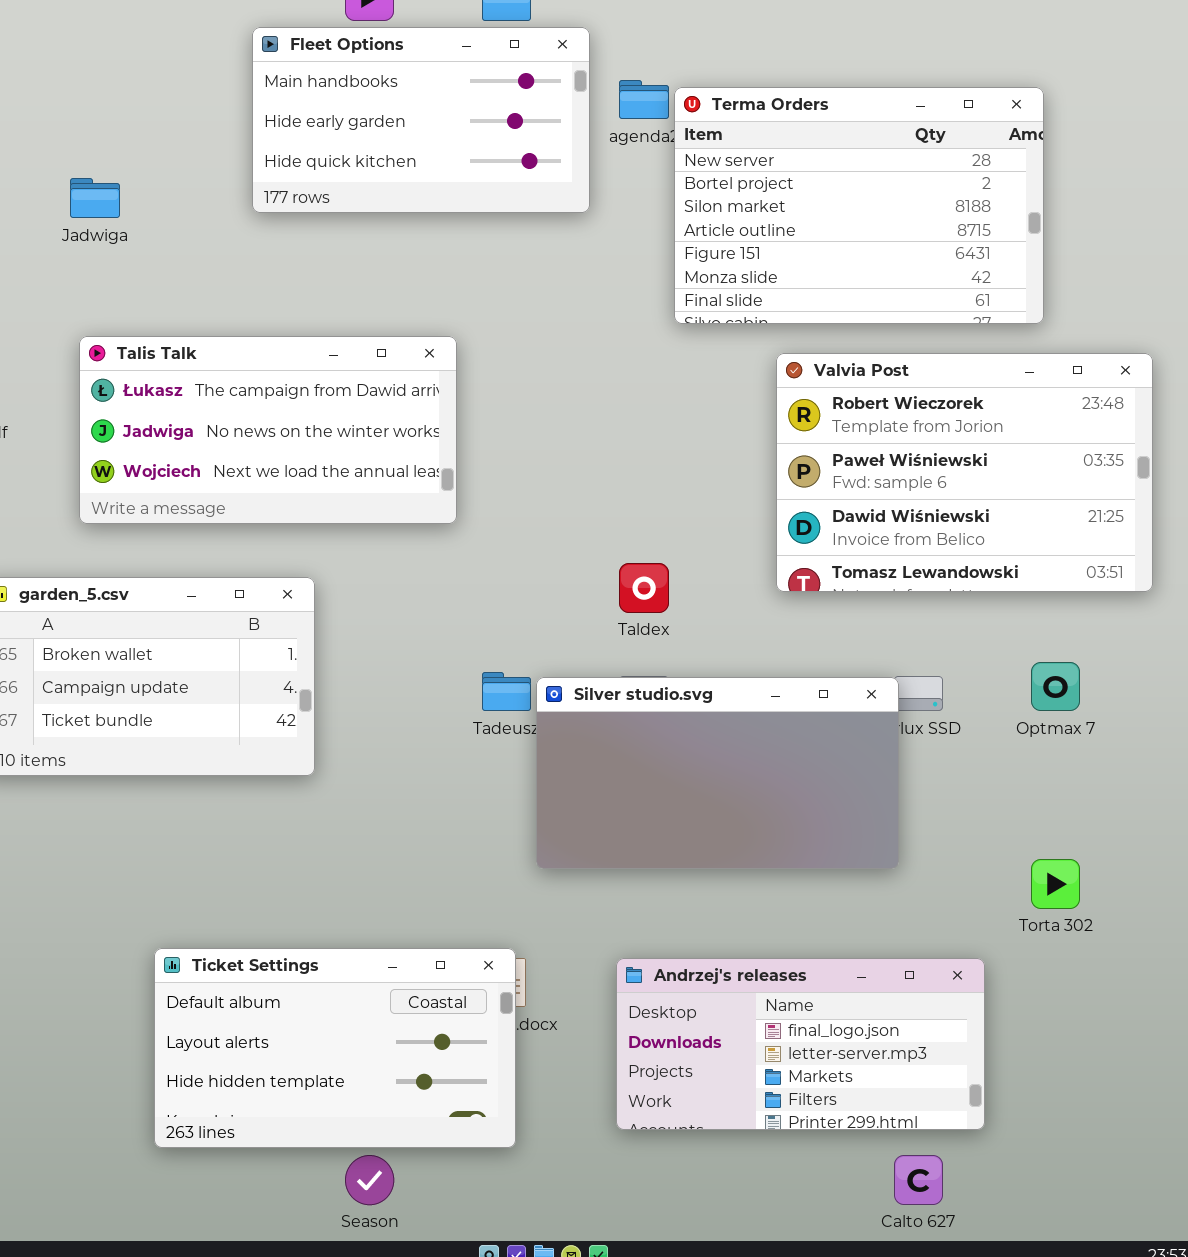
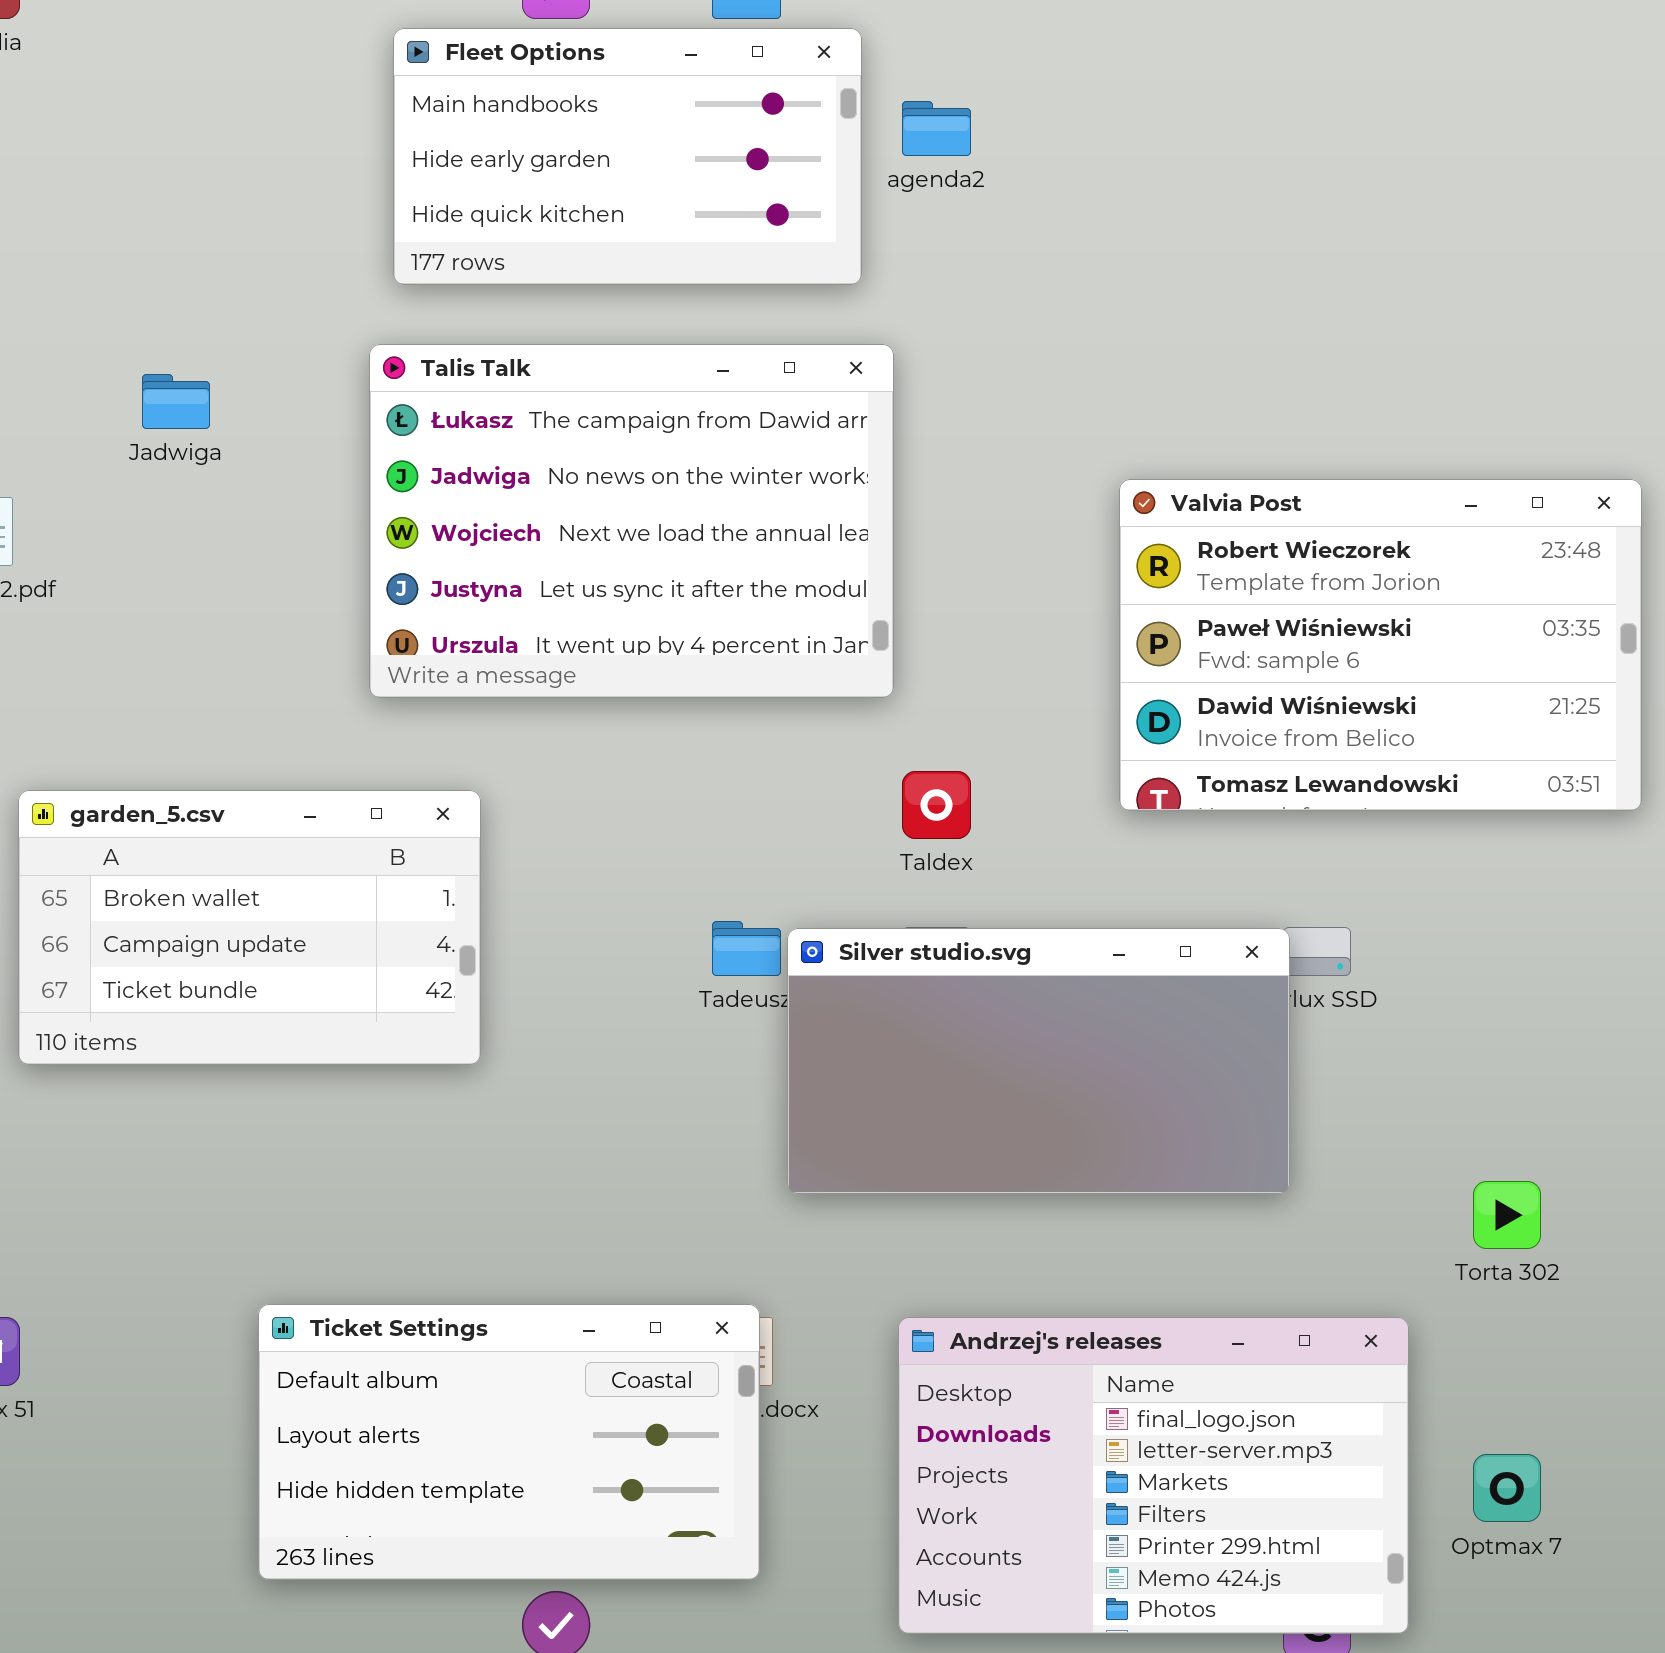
Terma Orders: [674,87,1044,324] -> none, closed
Jadwiga: [70,178,120,218] -> [142,374,210,429], moved
Talis Talk: [79,336,457,524] -> [369,344,894,698], moved, resized
Optmax 7: [1031,662,1080,711] -> [1473,1454,1541,1522], moved
Andrzej's releases: [616,958,985,1130] -> [898,1317,1409,1634], resized

